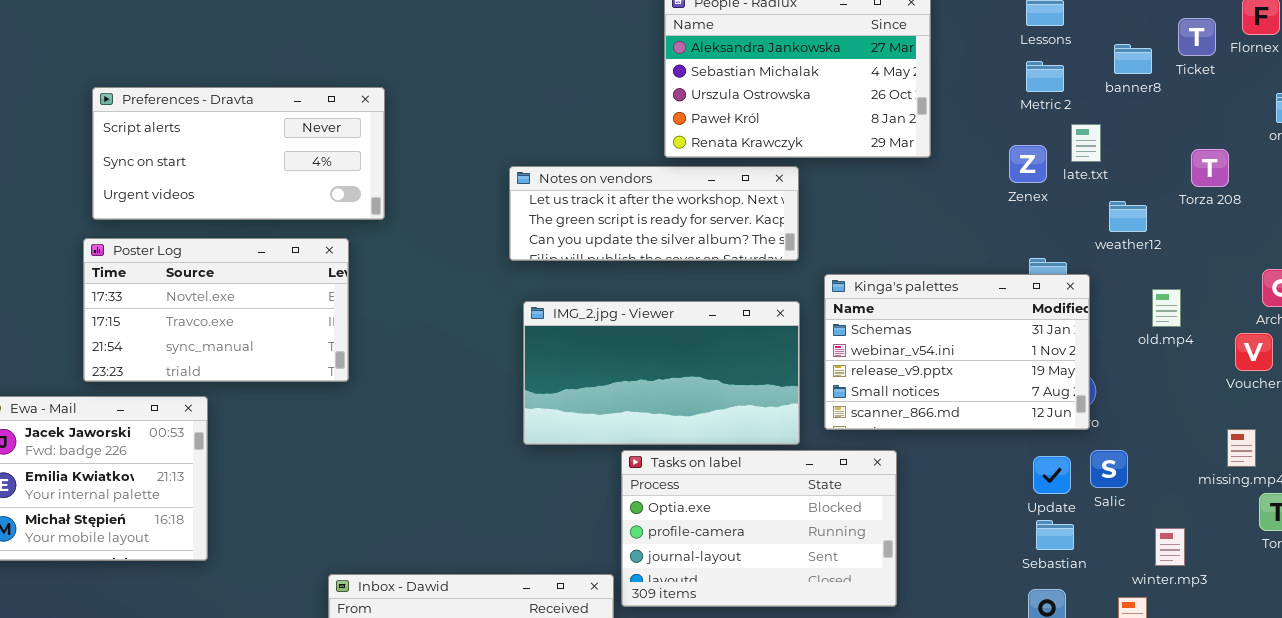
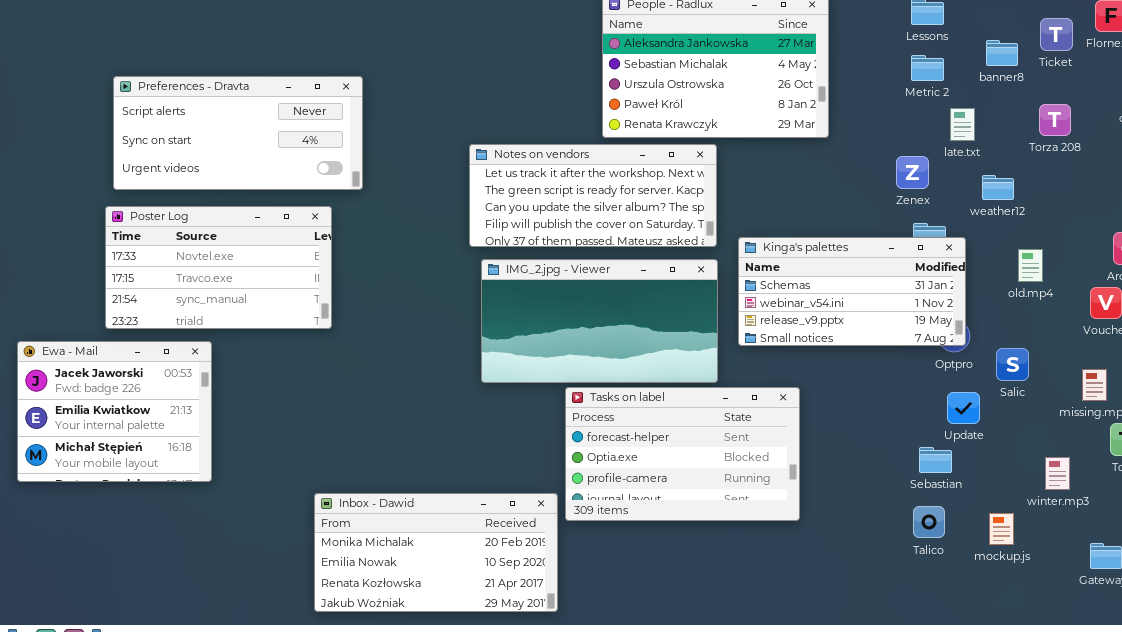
Zenex: [1009,145,1047,183] -> [896,156,929,189], moved
Torza 208: [1191,149,1229,187] -> [1039,104,1071,136], moved
Notes on vendors: [509,166,799,261] -> [469,144,717,247], resized
Kinga's palettes: [824,274,1090,430] -> [738,237,966,346], resized
Tasks on label: [621,450,897,607] -> [565,387,800,521], scrolled up 1 row
Salic: [1090,450,1128,488] -> [996,348,1029,381], moved
Update: [1033,456,1071,494] -> [947,392,980,424], moved
winter.mp3: [1155,528,1185,566] -> [1045,457,1070,490], moved

